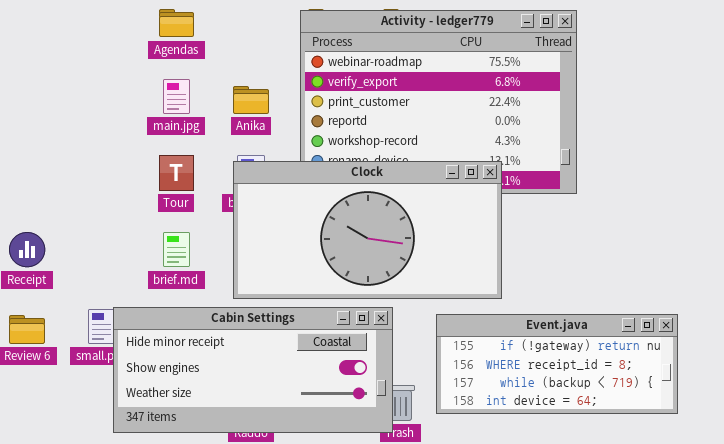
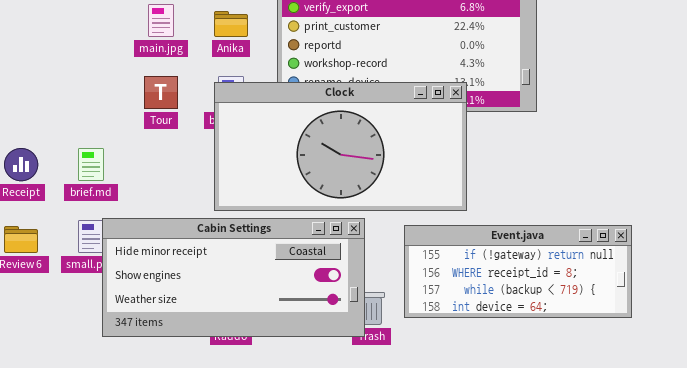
brief.md: [163,232,190,267] -> [78,148,104,181], moved

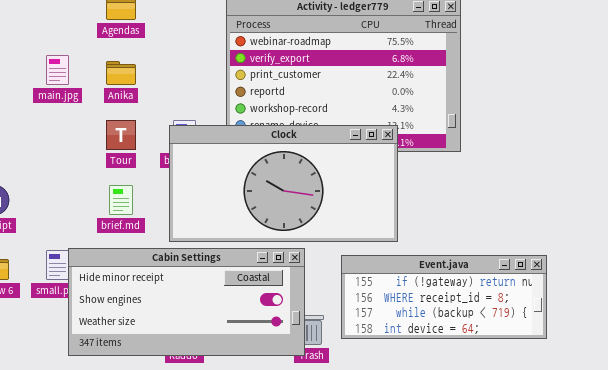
main.jpg: [148,4,174,37] -> [46,55,69,85], moved
Anika: [214,11,248,37] -> [106,61,136,85], moved
brief.md: [78,148,104,181] -> [109,185,133,215], moved

